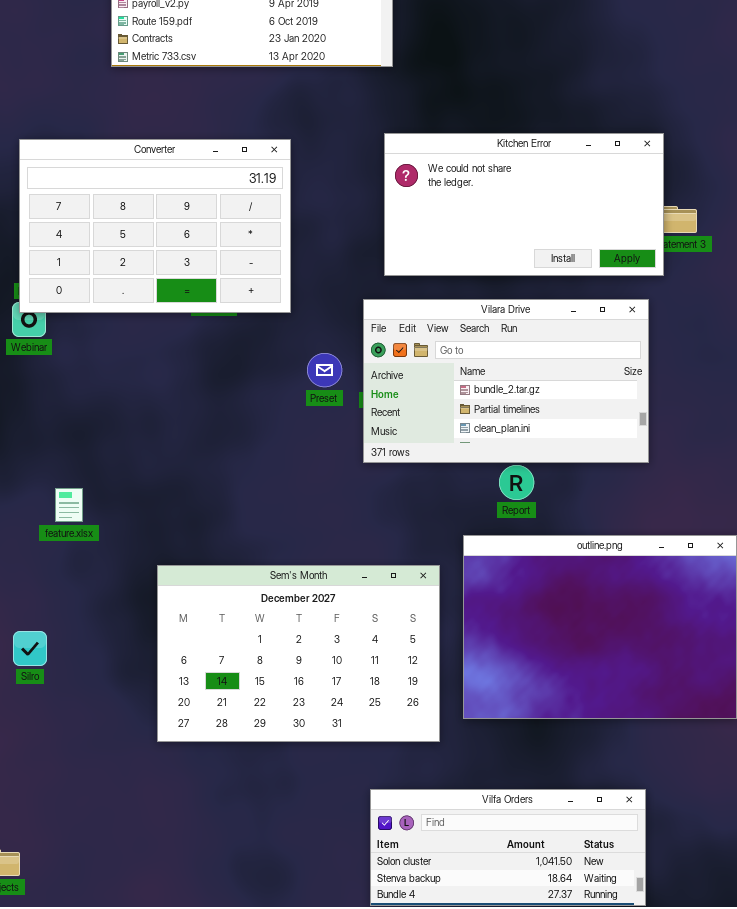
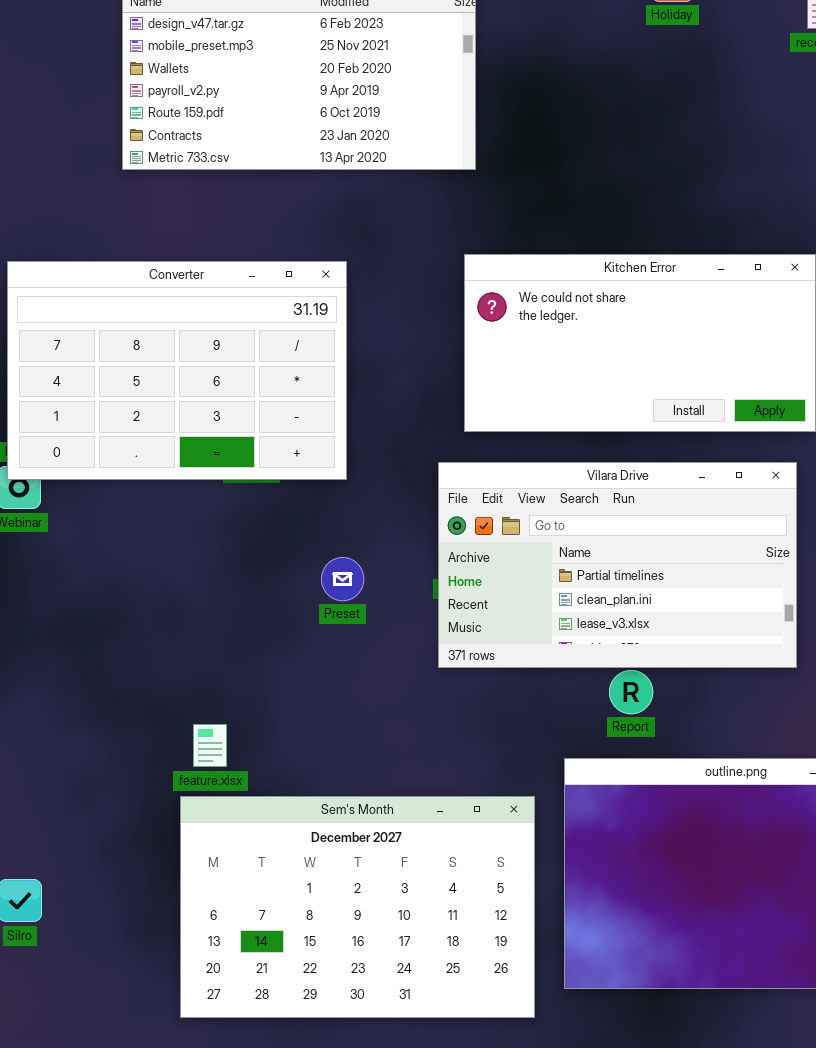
Vilara Drive: [363,299,649,463] -> [438,462,797,668], scrolled down 1 row
Preset: [307,353,342,387] -> [321,557,364,601], moved
feature.xlsx: [55,488,83,522] -> [193,724,227,767], moved

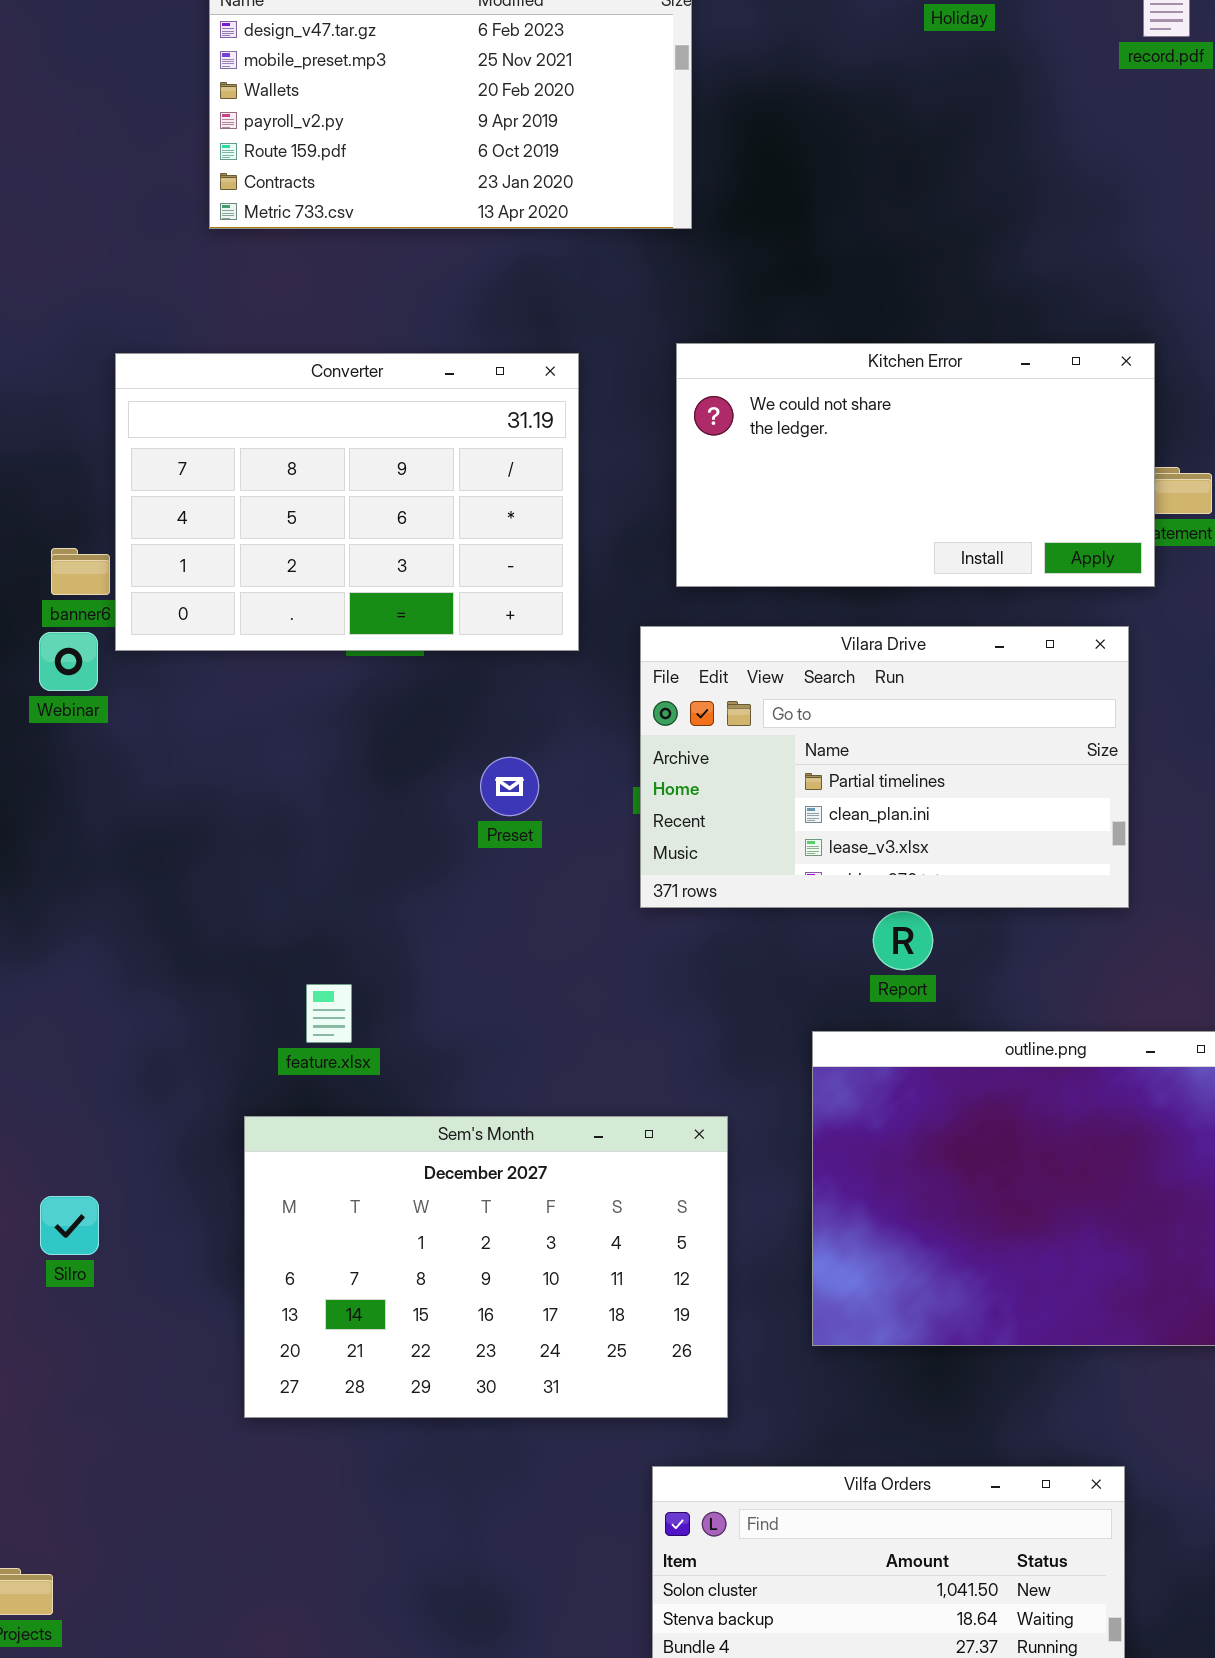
Converter: [7,261,347,480] -> [115,353,579,651], moved
Sem's Month: [180,796,535,1018] -> [244,1116,728,1418], moved

